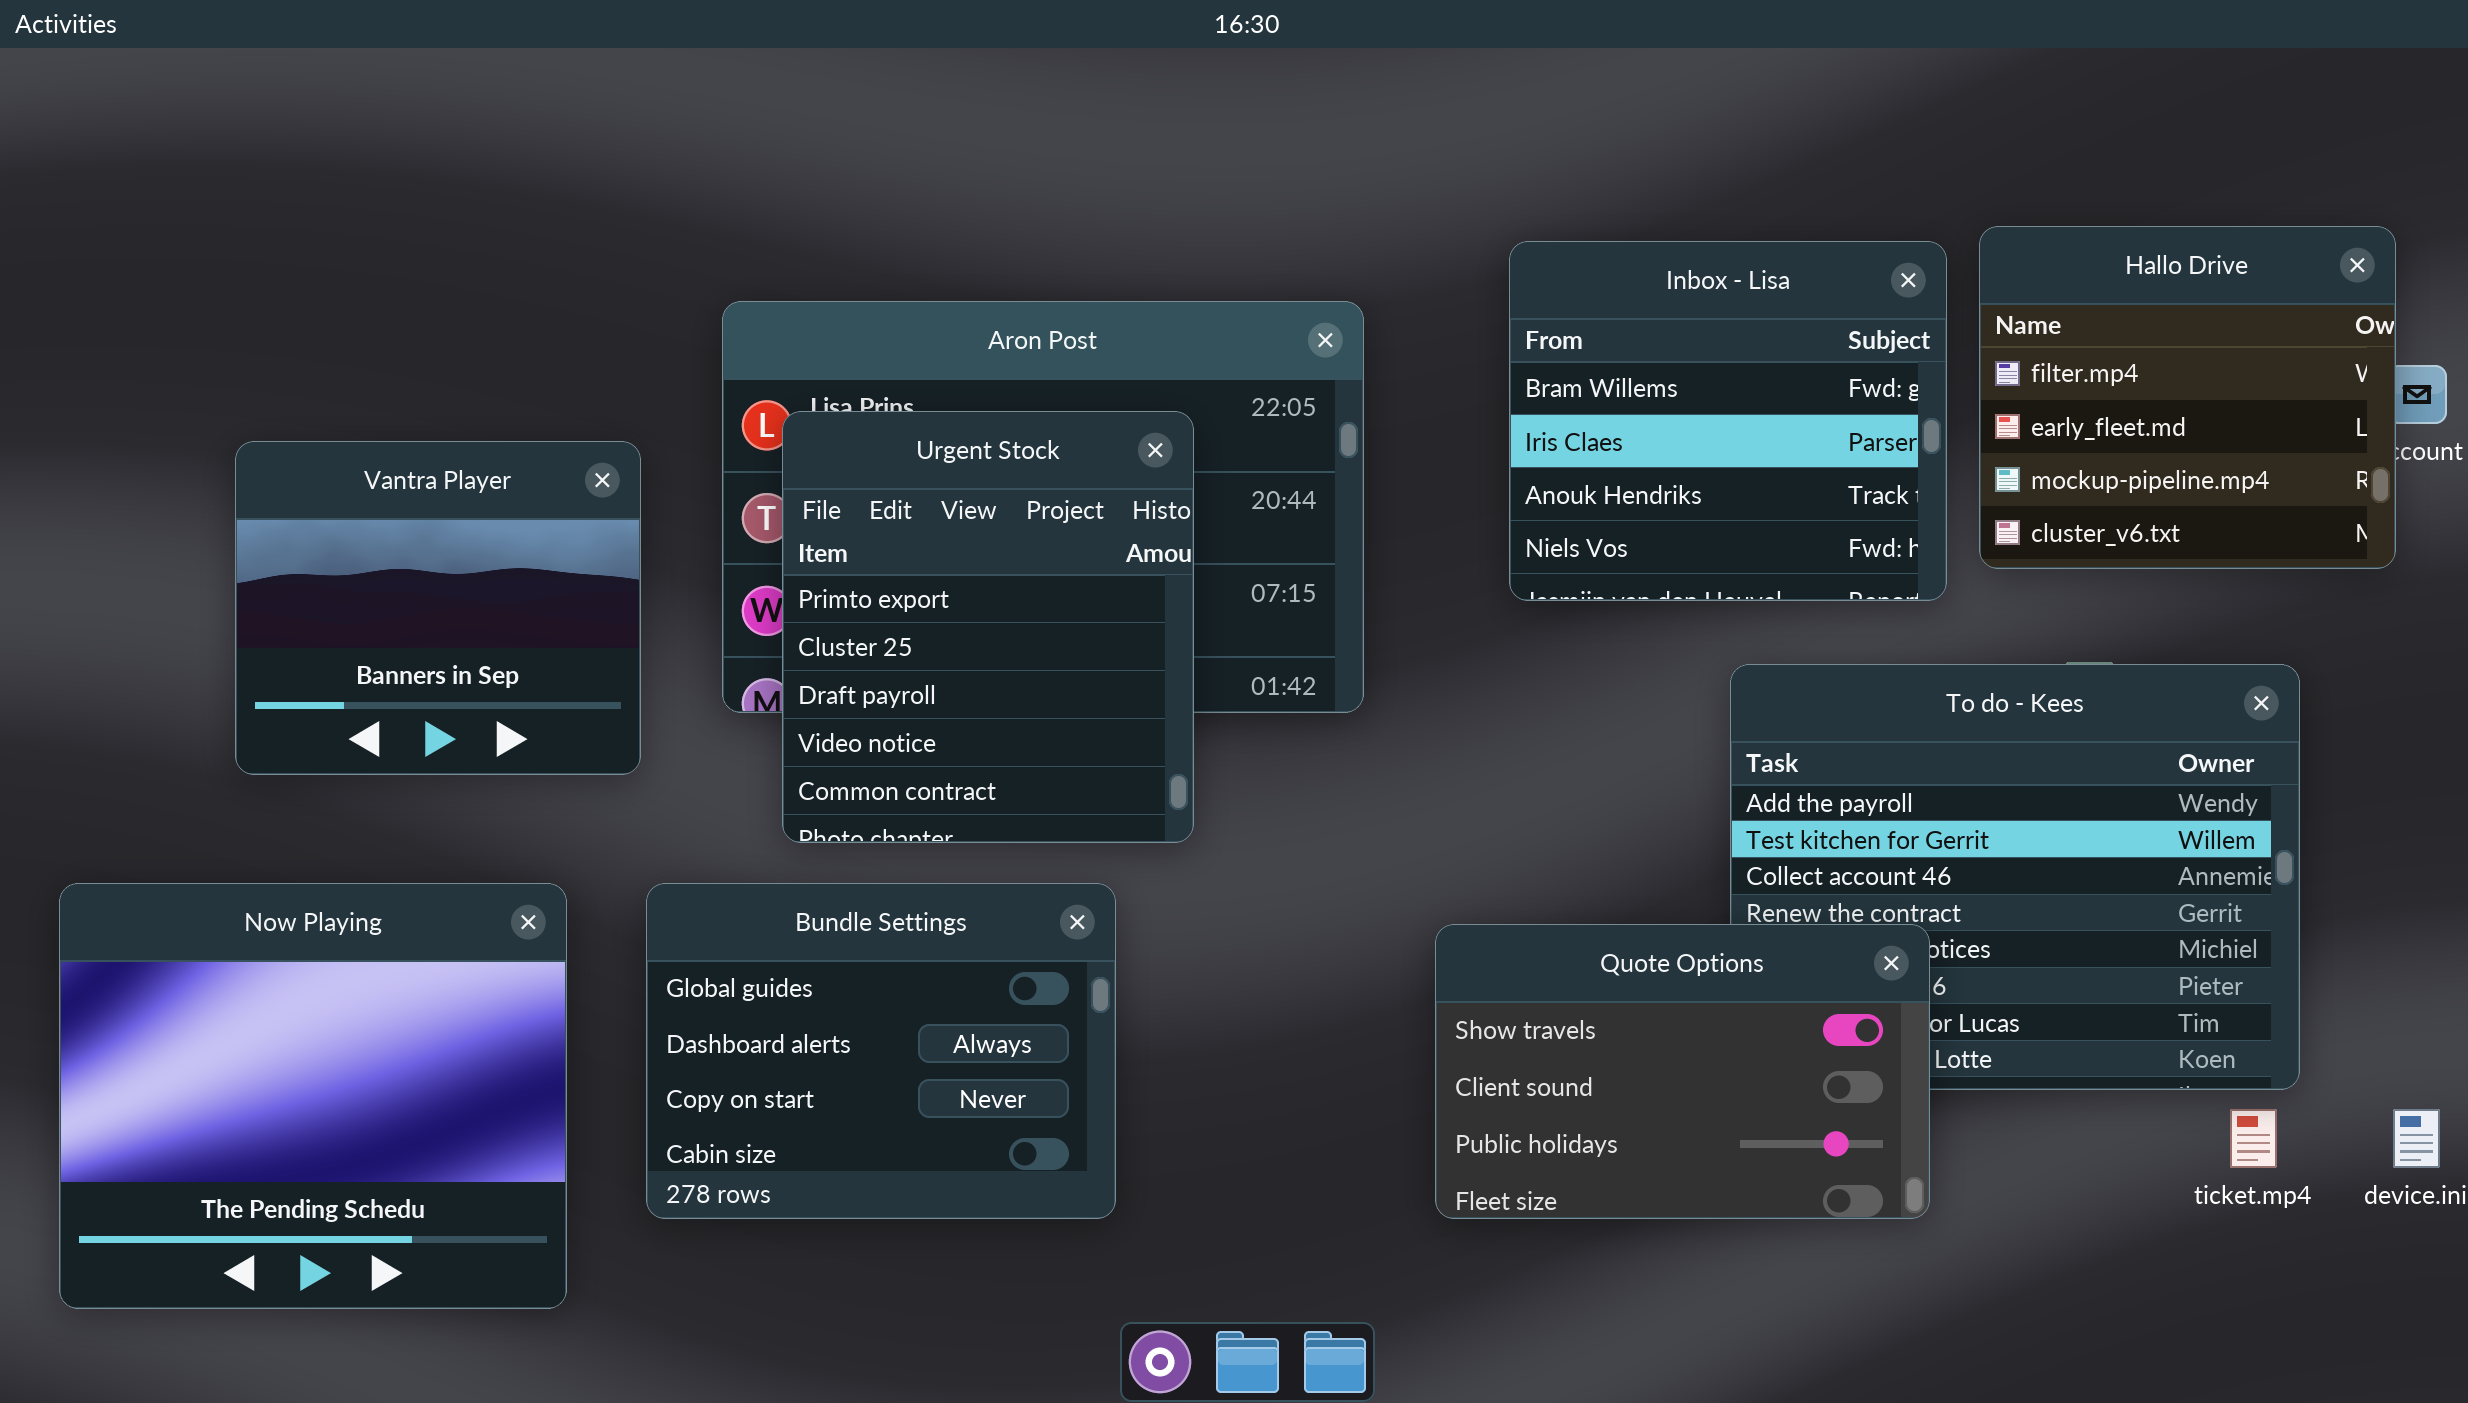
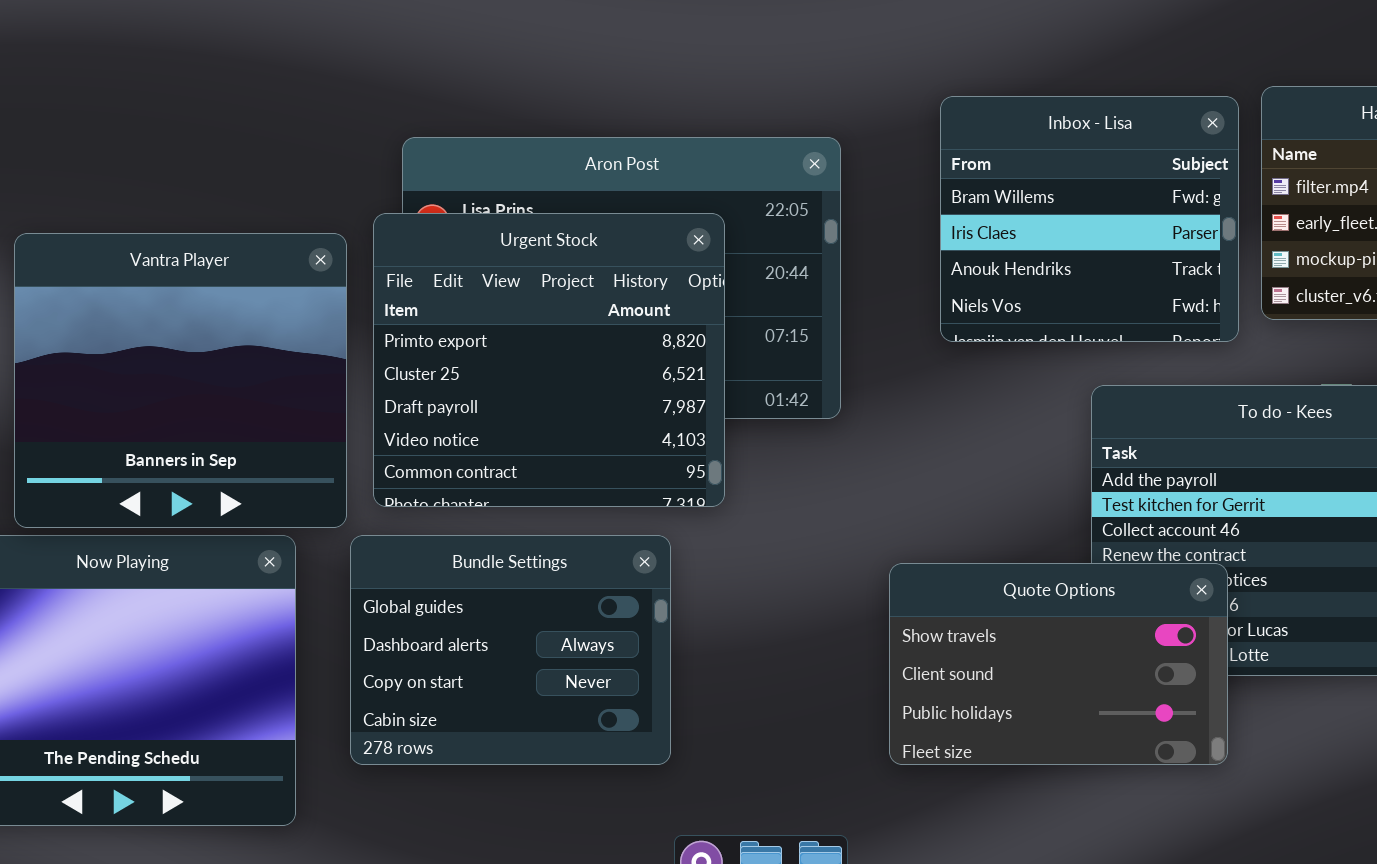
Urgent Stock: [782,411,1194,843] -> [373,213,725,507], resized
Vantra Player: [235,441,641,775] -> [14,233,347,528], resized

